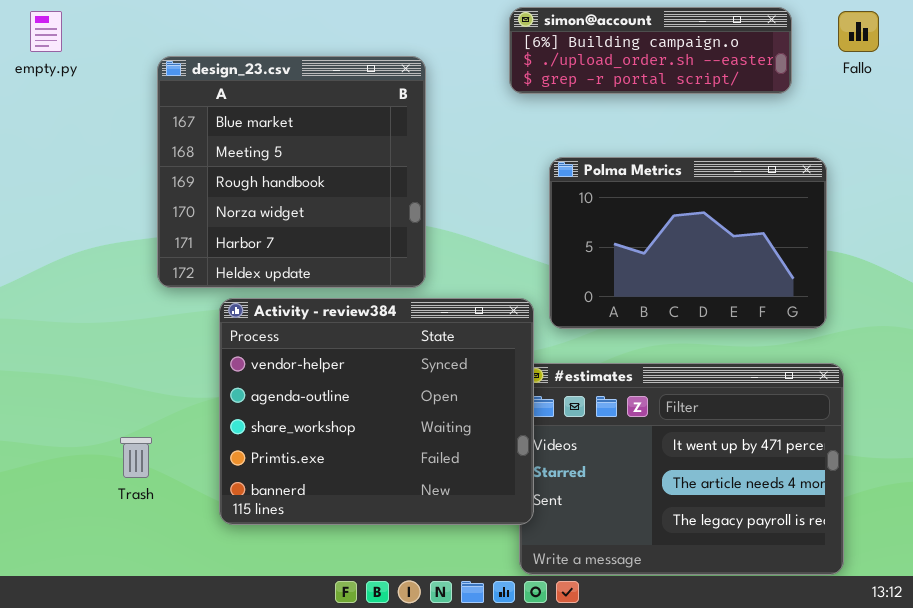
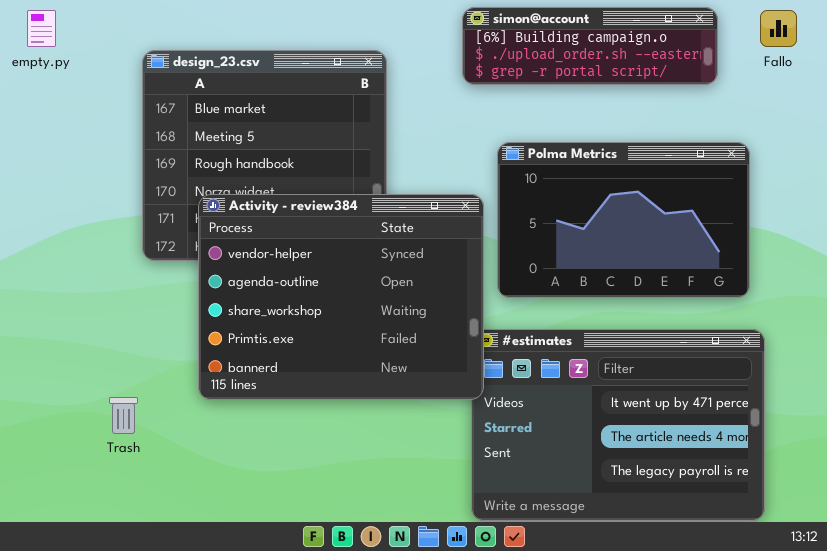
Activity - review384: [219,298,534,525] -> [198,194,484,400], moved

